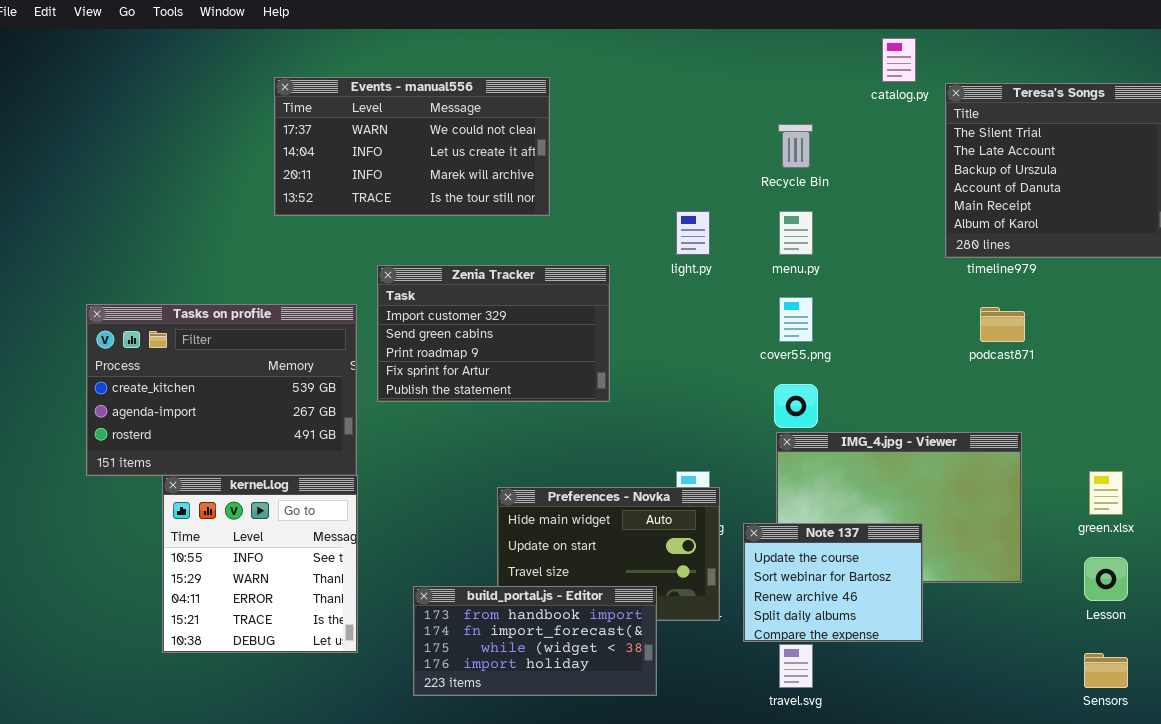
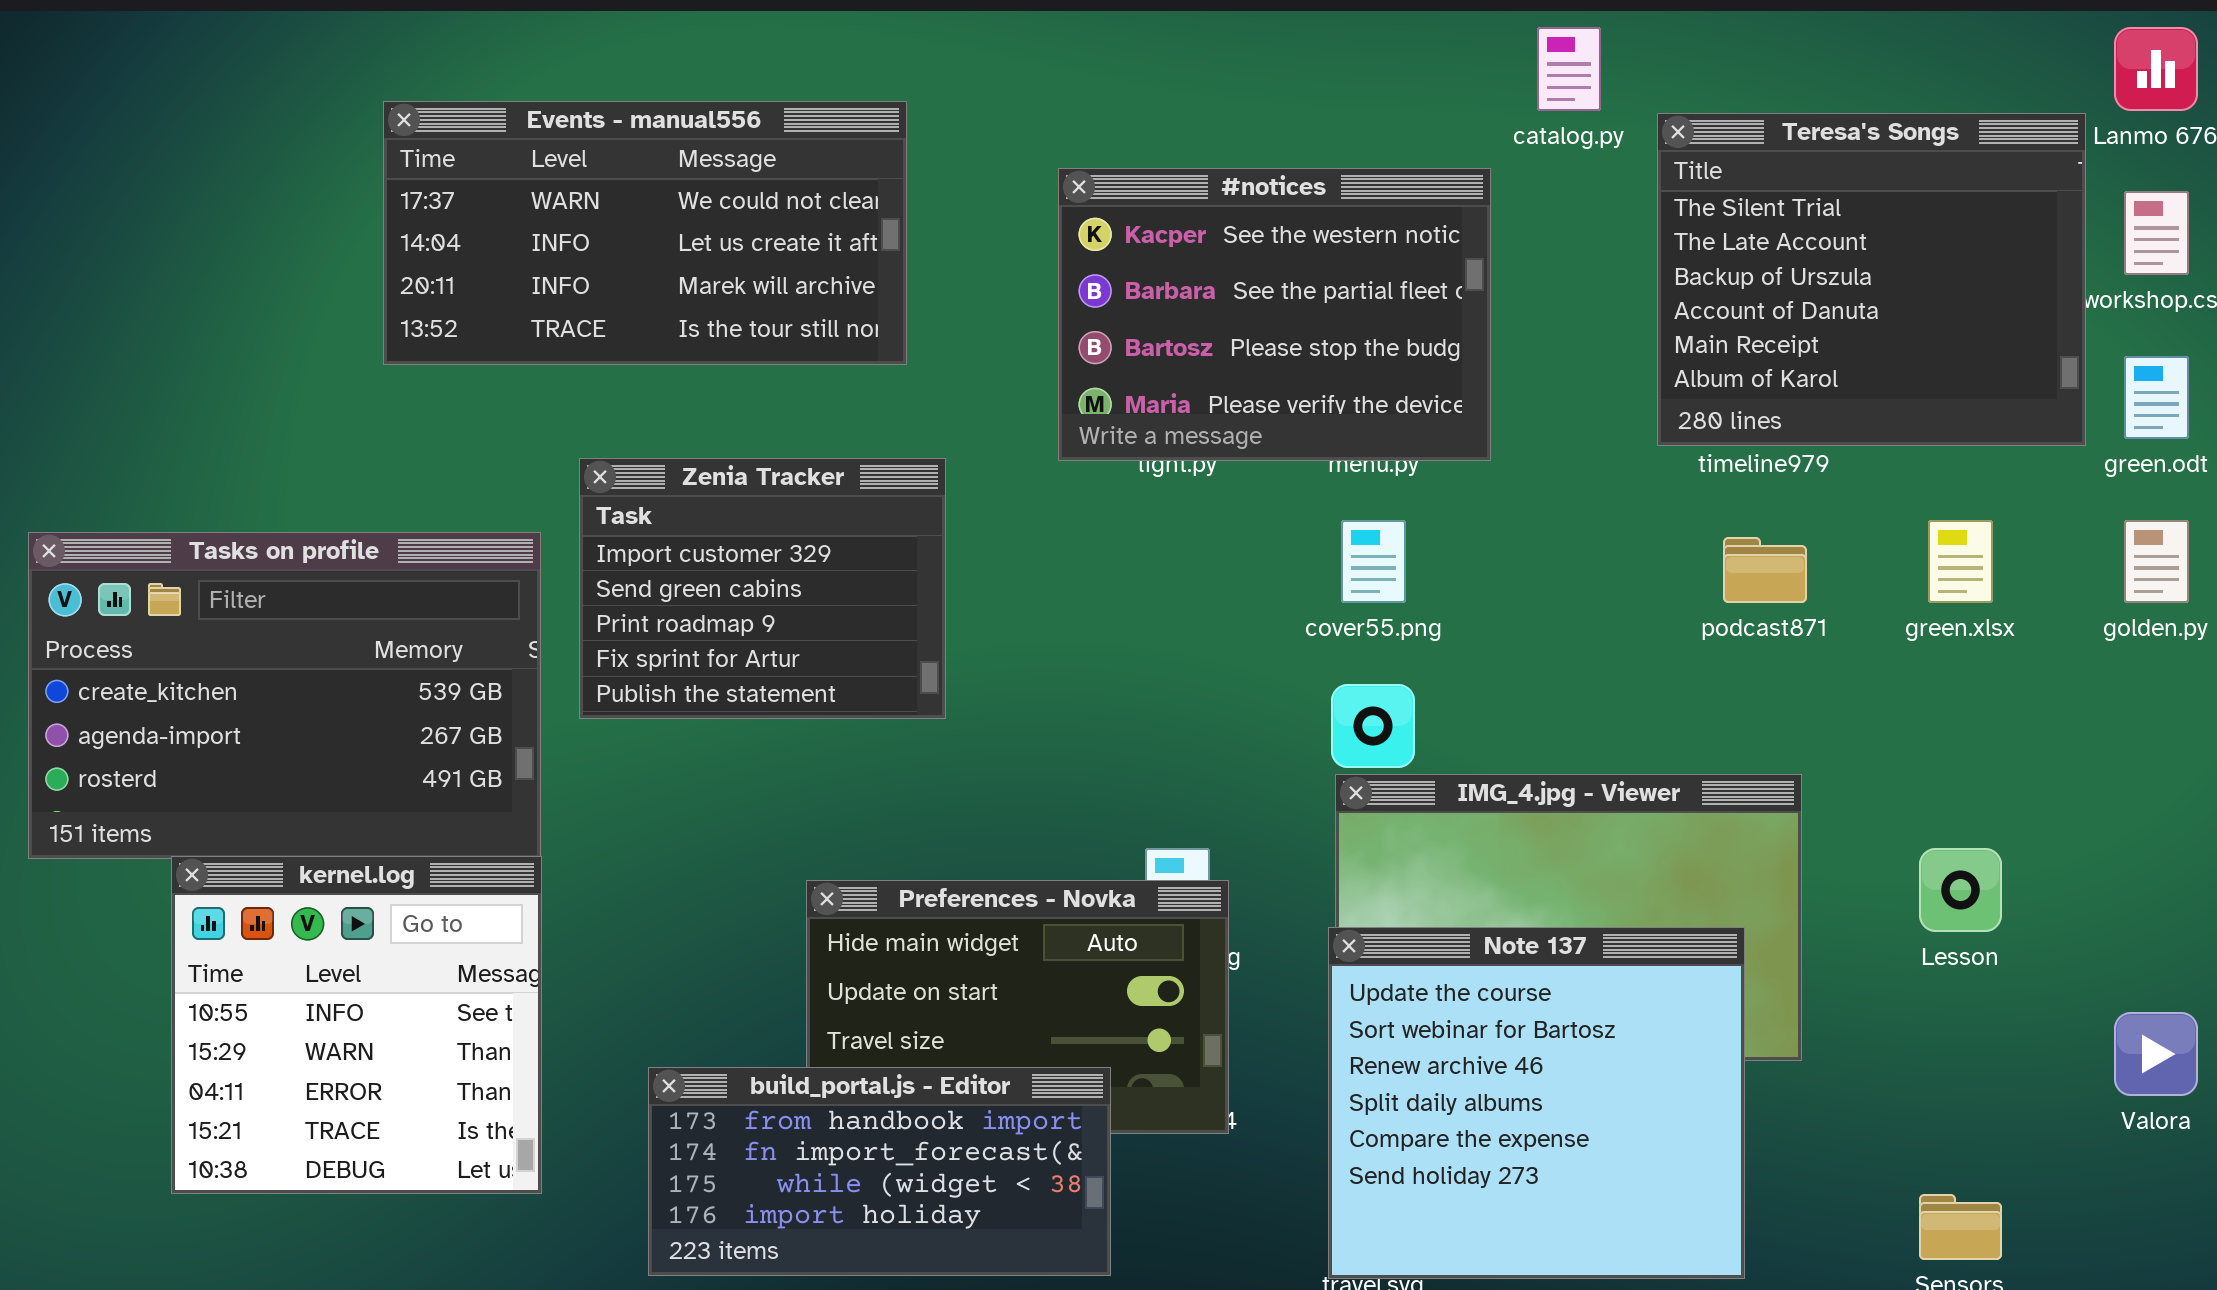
#notices: none -> [1058,168,1491,461], opened
Zenia Tracker: [377,265,610,402] -> [579,458,946,719], resized
green.xlsx: [1089,471,1123,515] -> [1928,520,1993,603], moved
Note 137: [743,523,923,642] -> [1328,927,1745,1279], moved, resized
Lesson: [1084,557,1128,601] -> [1919,848,2002,932], moved

